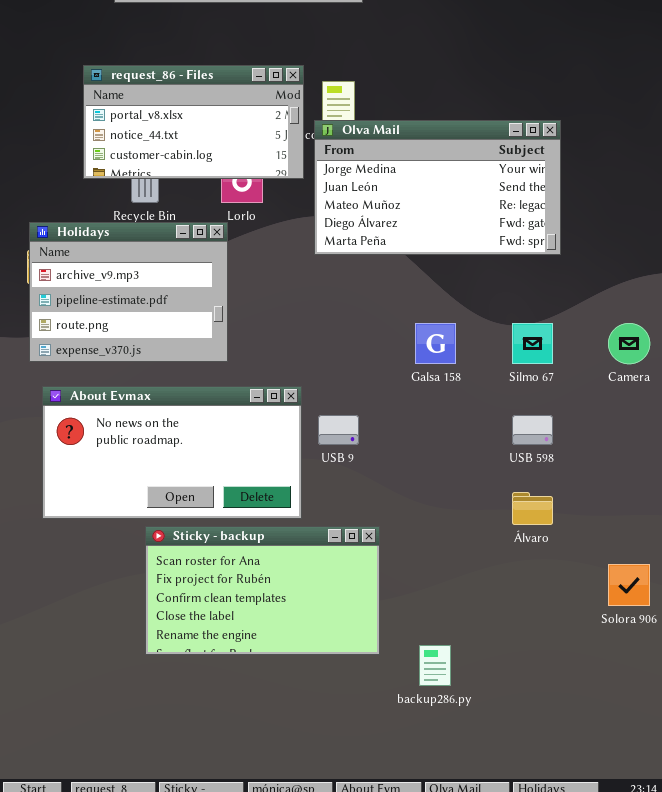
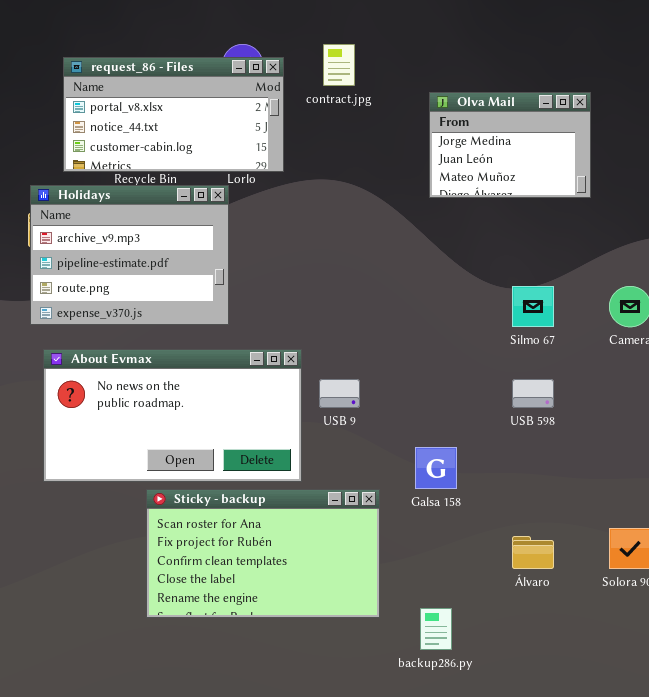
request_86 - Files: [83,65,304,179] -> [63,57,284,172], moved
Olva Mail: [314,120,561,255] -> [429,92,591,198], moved, resized
Galsa 158: [415,323,456,364] -> [415,447,457,489], moved
Álvaro: [512,492,553,525] -> [512,536,554,569], moved

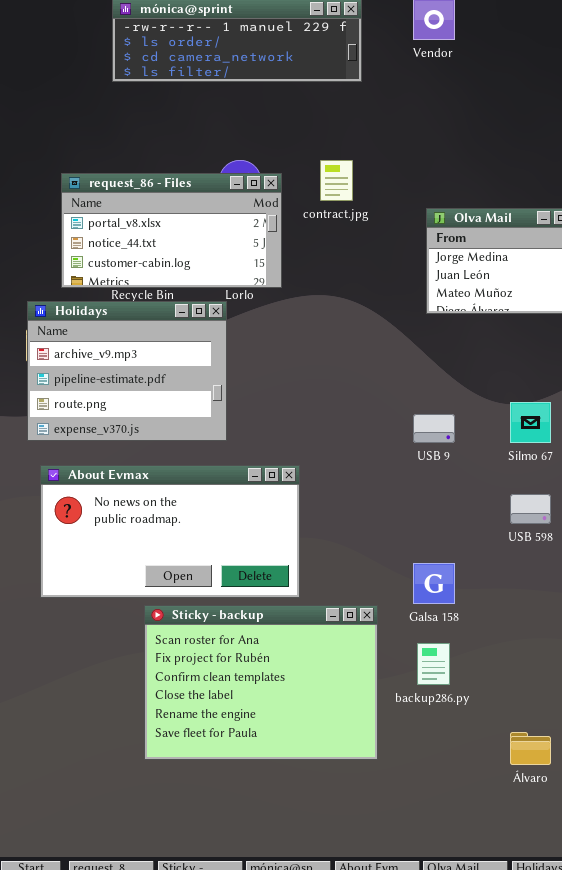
USB 9: [319,379,360,408] -> [413,414,455,443], moved
Sticky - backup: [146,489,380,618] -> [144,605,378,760], resized
Álvaro: [512,536,554,569] -> [510,732,551,765], moved
backup286.py: [420,608,452,650] -> [417,643,450,685], moved

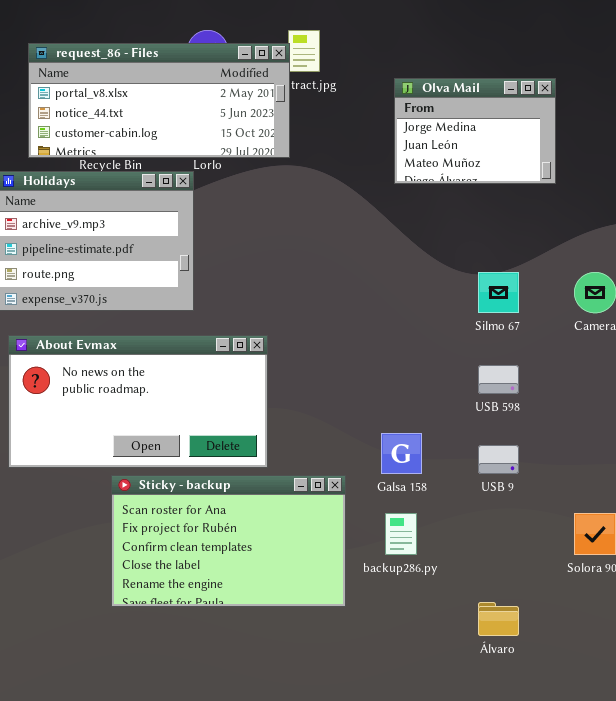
request_86 - Files: [61,173,282,288] -> [28,43,290,158], resized
USB 9: [413,414,455,443] -> [478,445,519,474], moved
Sticky - backup: [144,605,378,760] -> [111,475,346,607], resized

